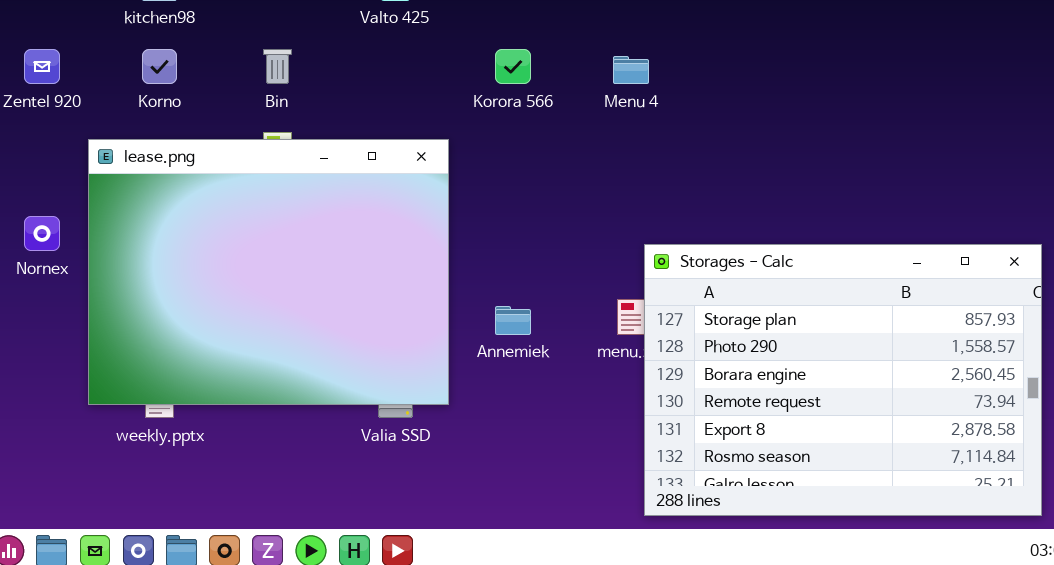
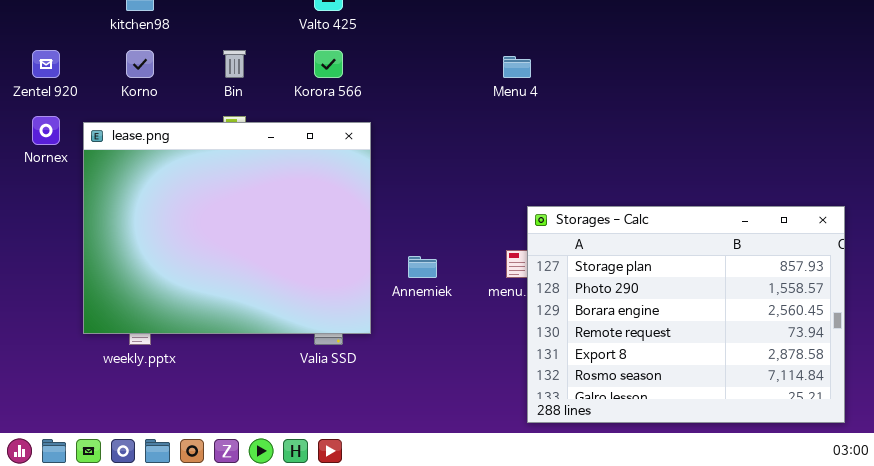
Korora 566: [495,49,531,84] -> [314,50,343,78], moved
Nornex: [24,216,60,251] -> [32,116,60,145], moved

